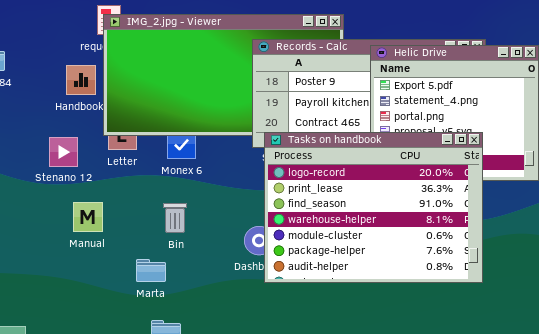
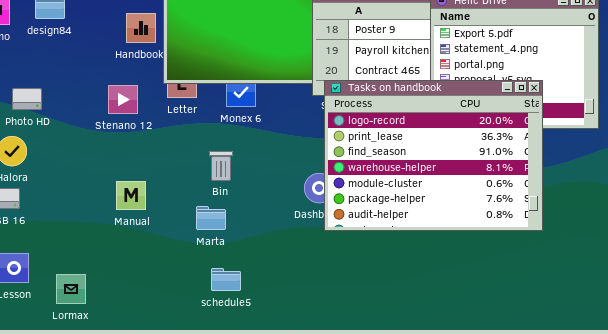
Manual: [73,202,103,232] -> [116,181,146,210], moved
Bin: [163,203,187,233] -> [209,151,233,181], moved

